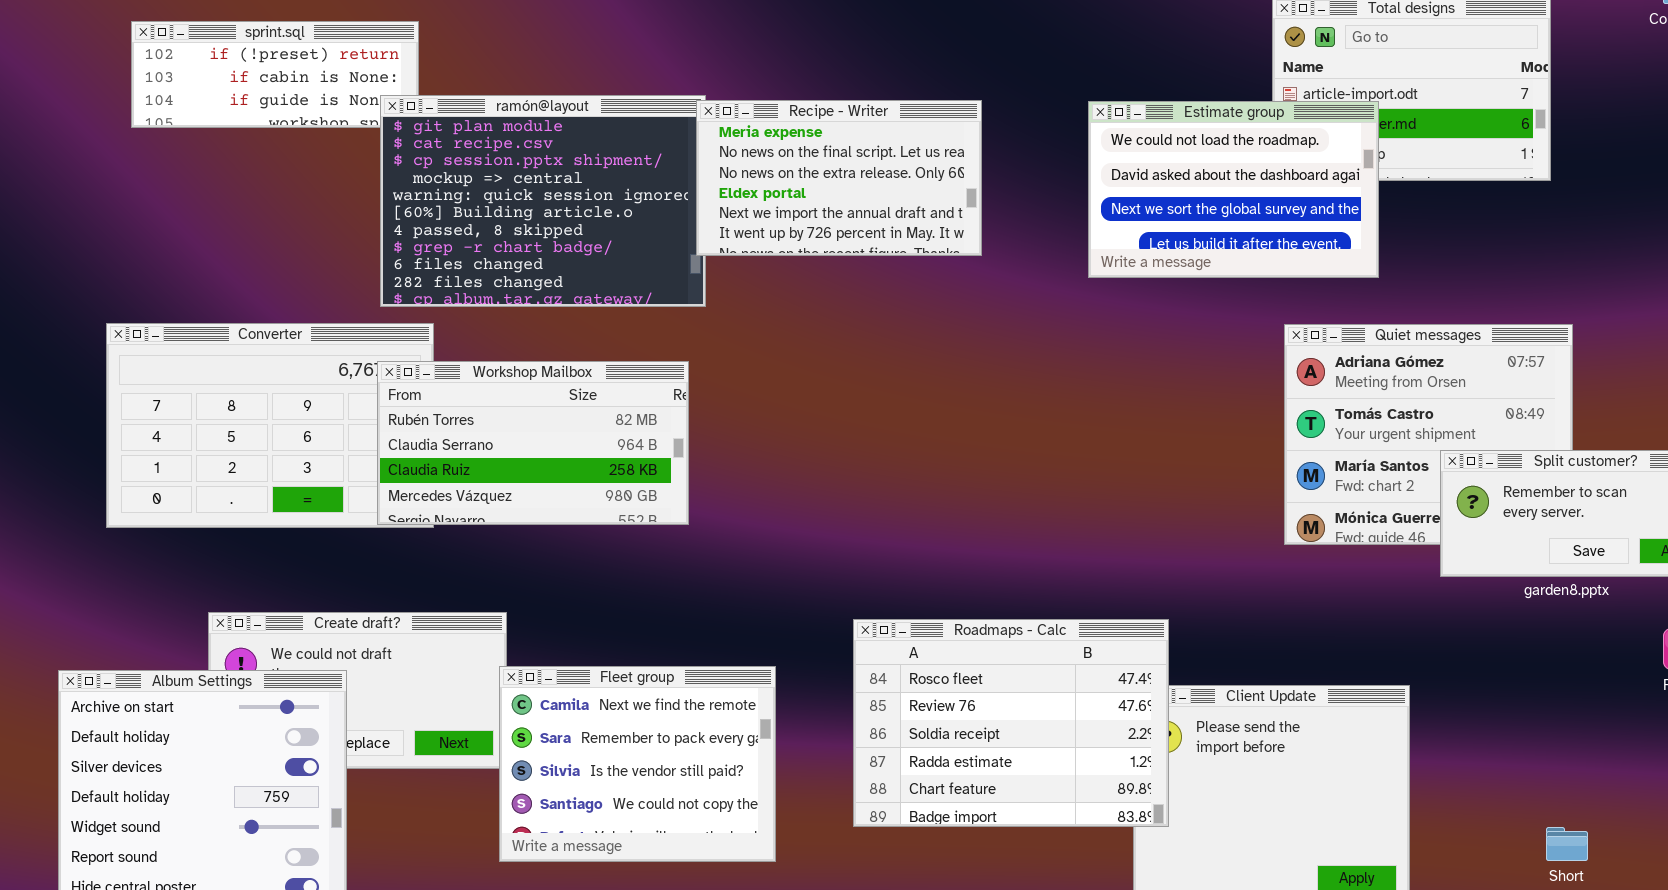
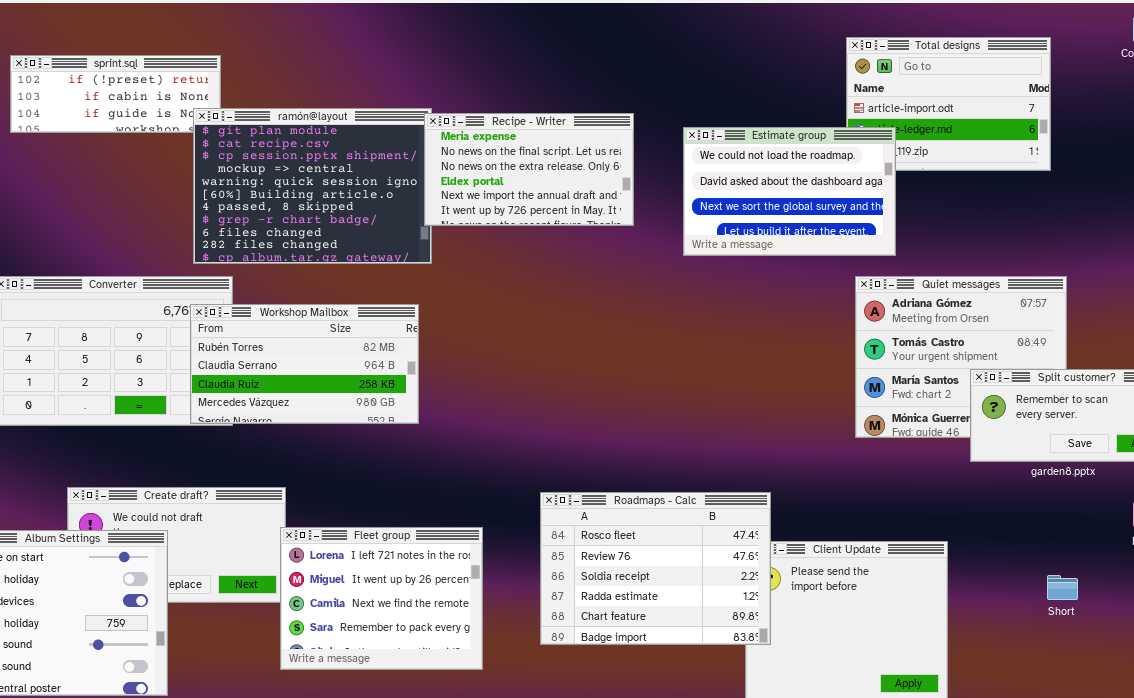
Estimate group: [1088,101,1379,278] -> [683,127,896,256], moved
Fleet group: [499,666,776,862] -> [280,527,483,670], scrolled up 2 rows
Short: [1546,827,1588,861] -> [1047,575,1078,600], moved

